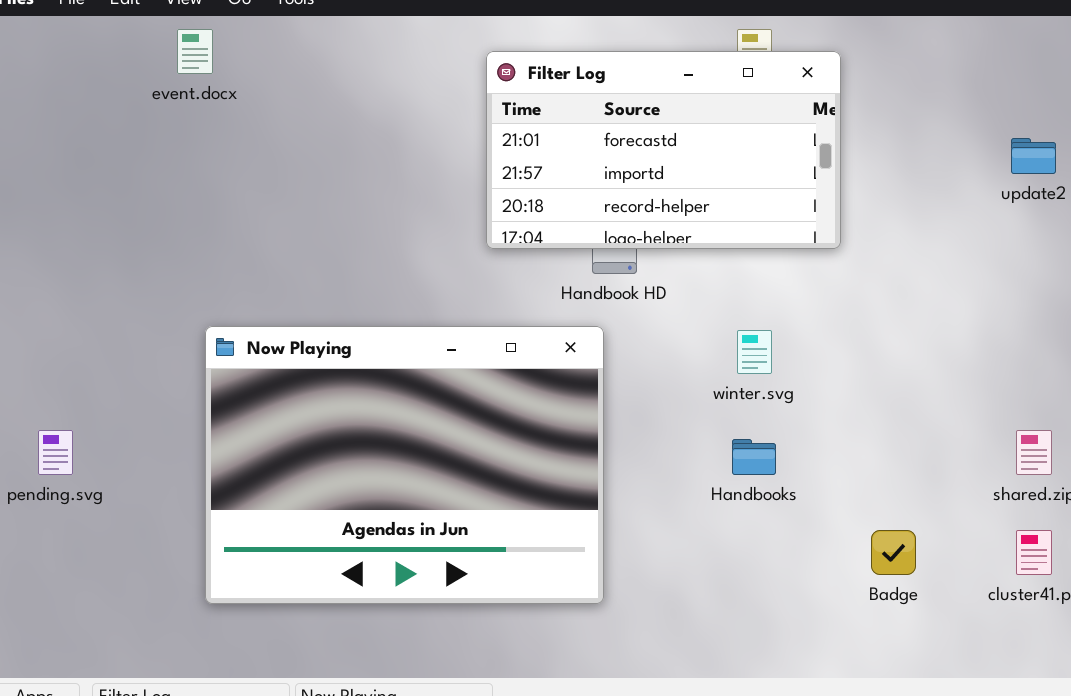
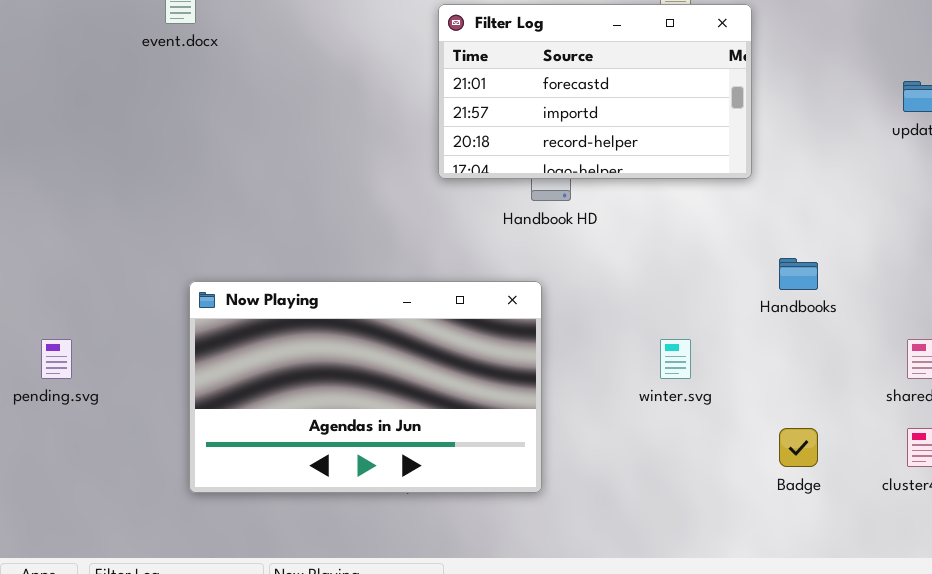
Now Playing: [205,326,604,604] -> [189,281,542,493], resized
winter.svg: [737,330,772,374] -> [660,339,691,379], moved
Handbooks: [732,439,776,475] -> [779,258,818,290], moved

